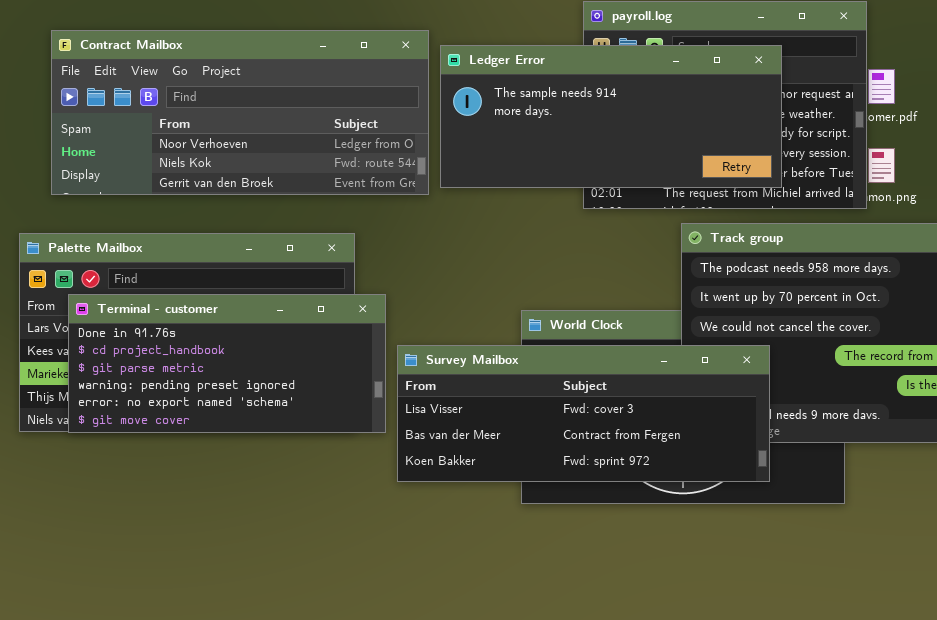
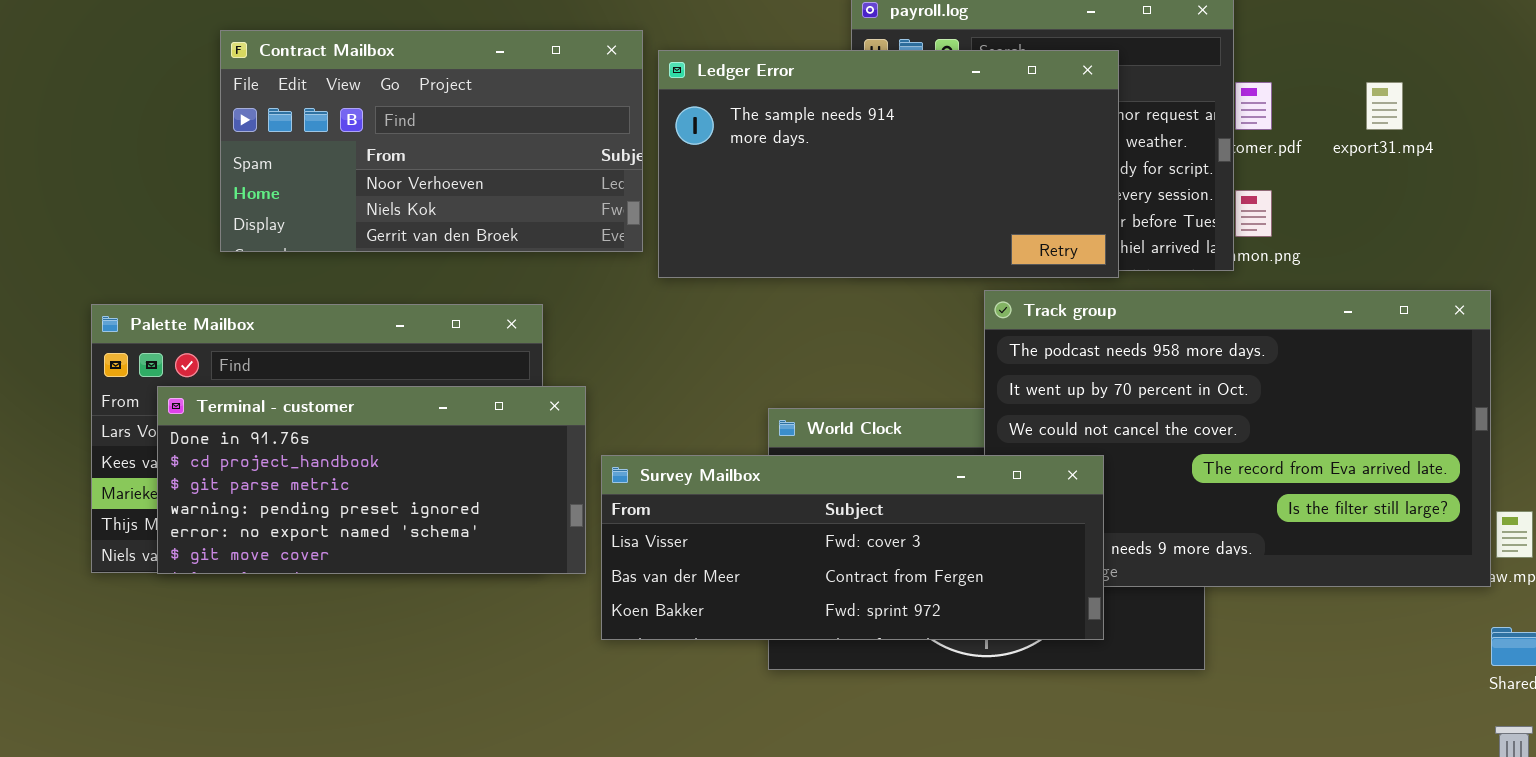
Contract Mailbox: [51,30,429,195] -> [220,30,643,252], resized
Ledger Error: [440,45,782,188] -> [658,50,1119,278], resized

